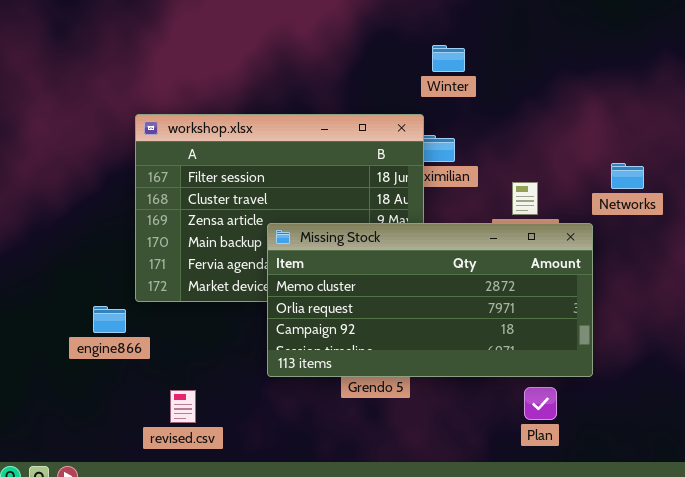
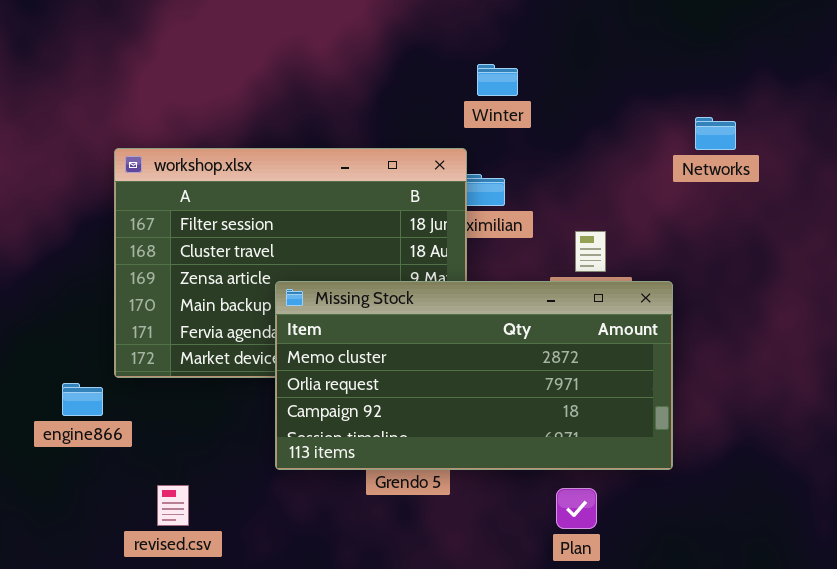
Networks: [611,163,644,189] -> [695,117,736,150], moved
Plan: [524,387,557,420] -> [556,488,597,529], moved

